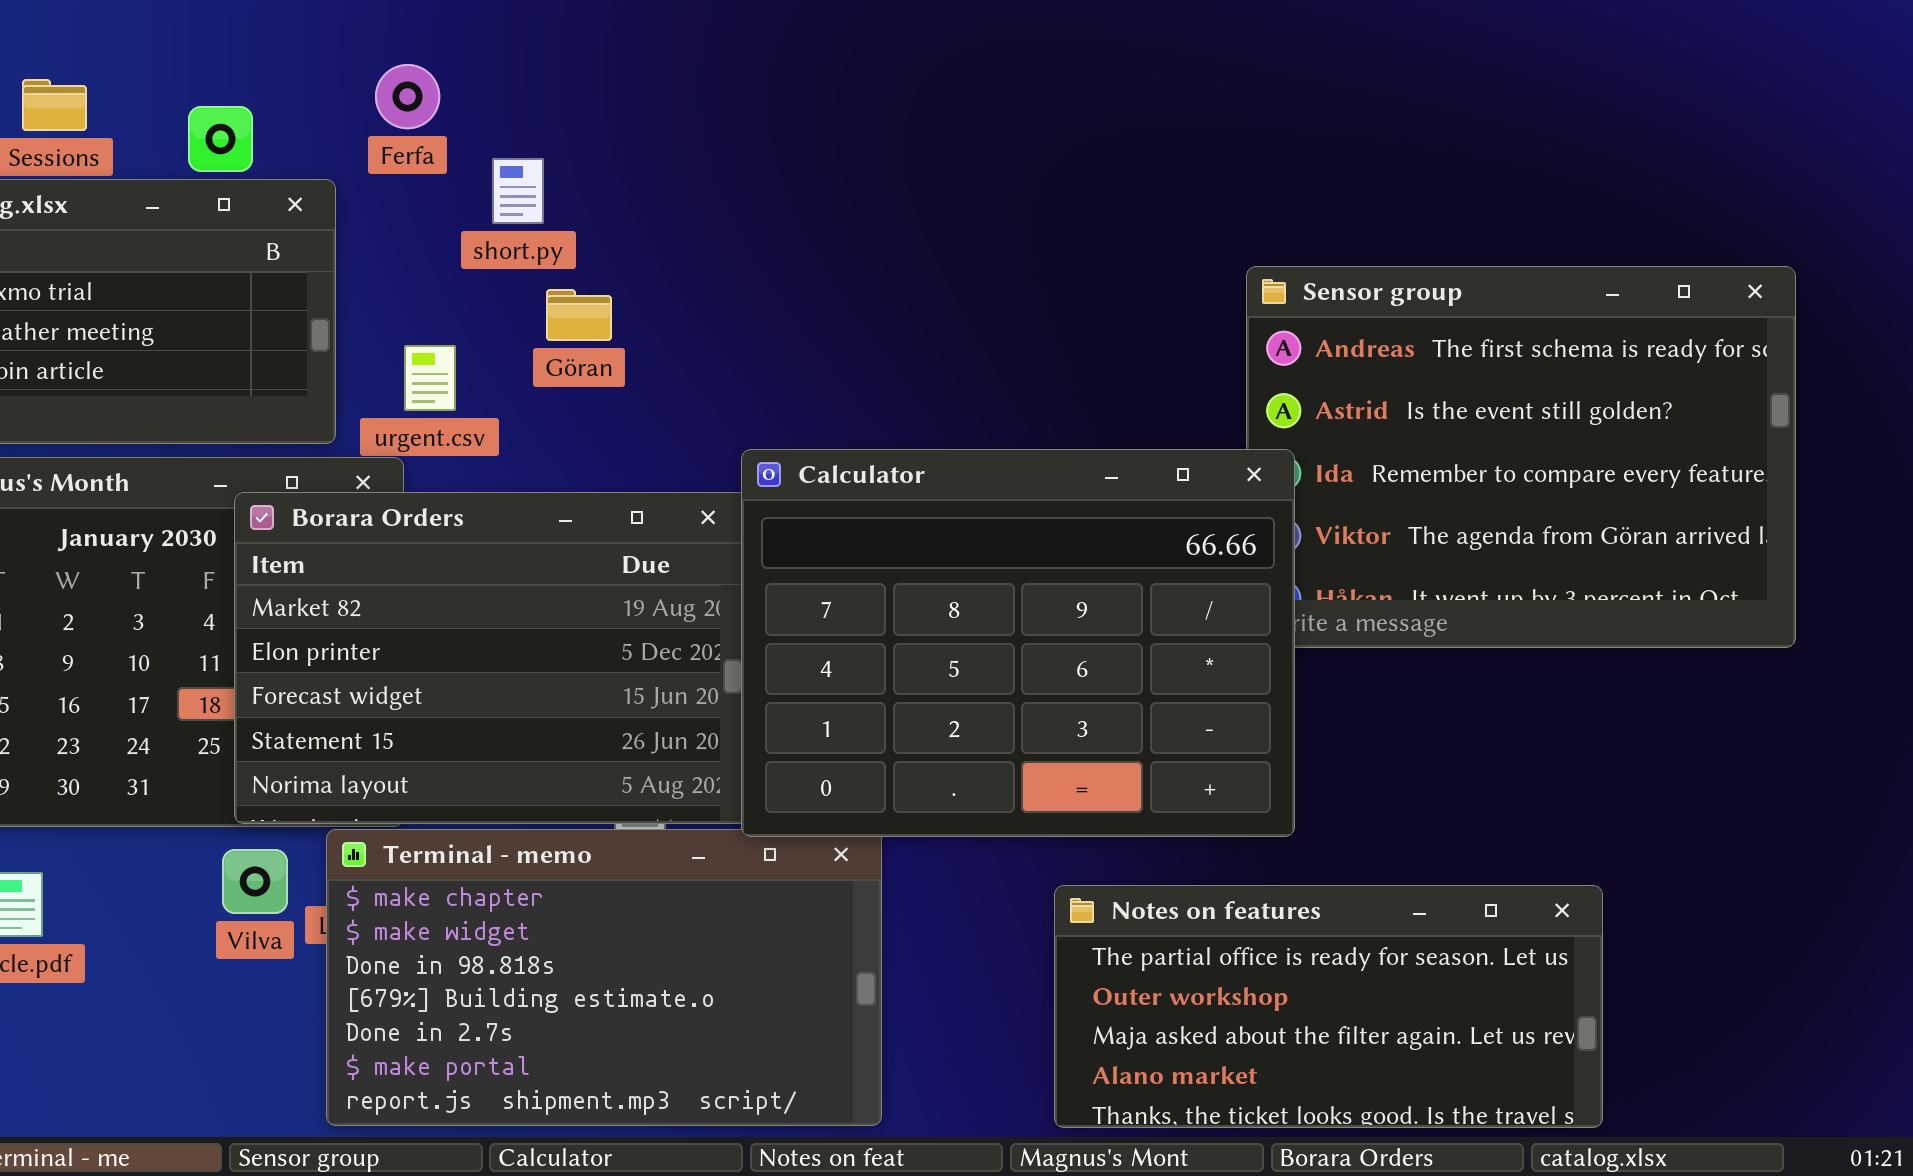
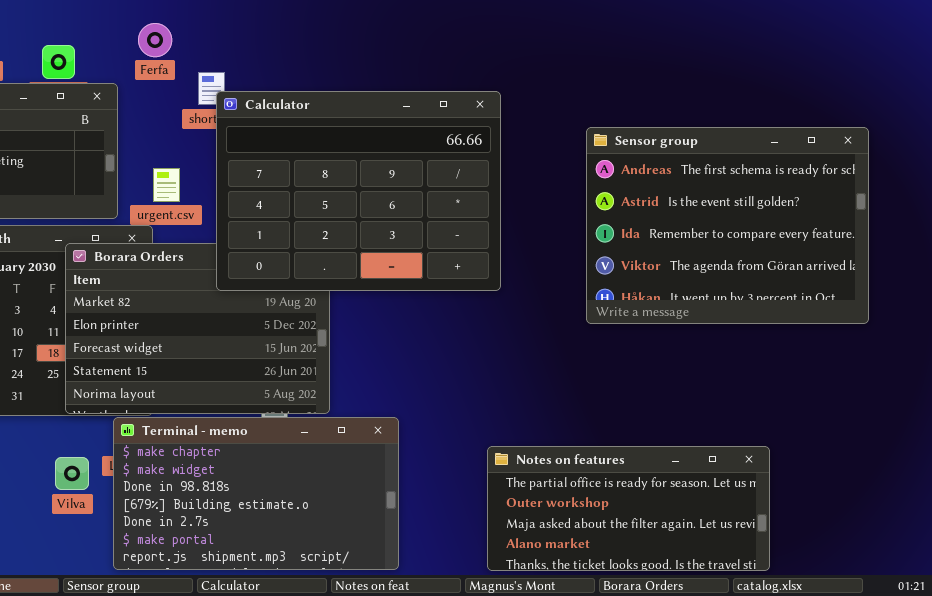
Calculator: [741,449,1295,837] -> [216,91,501,291], moved
Vilva: [222,849,288,914] -> [55,457,89,490], moved

